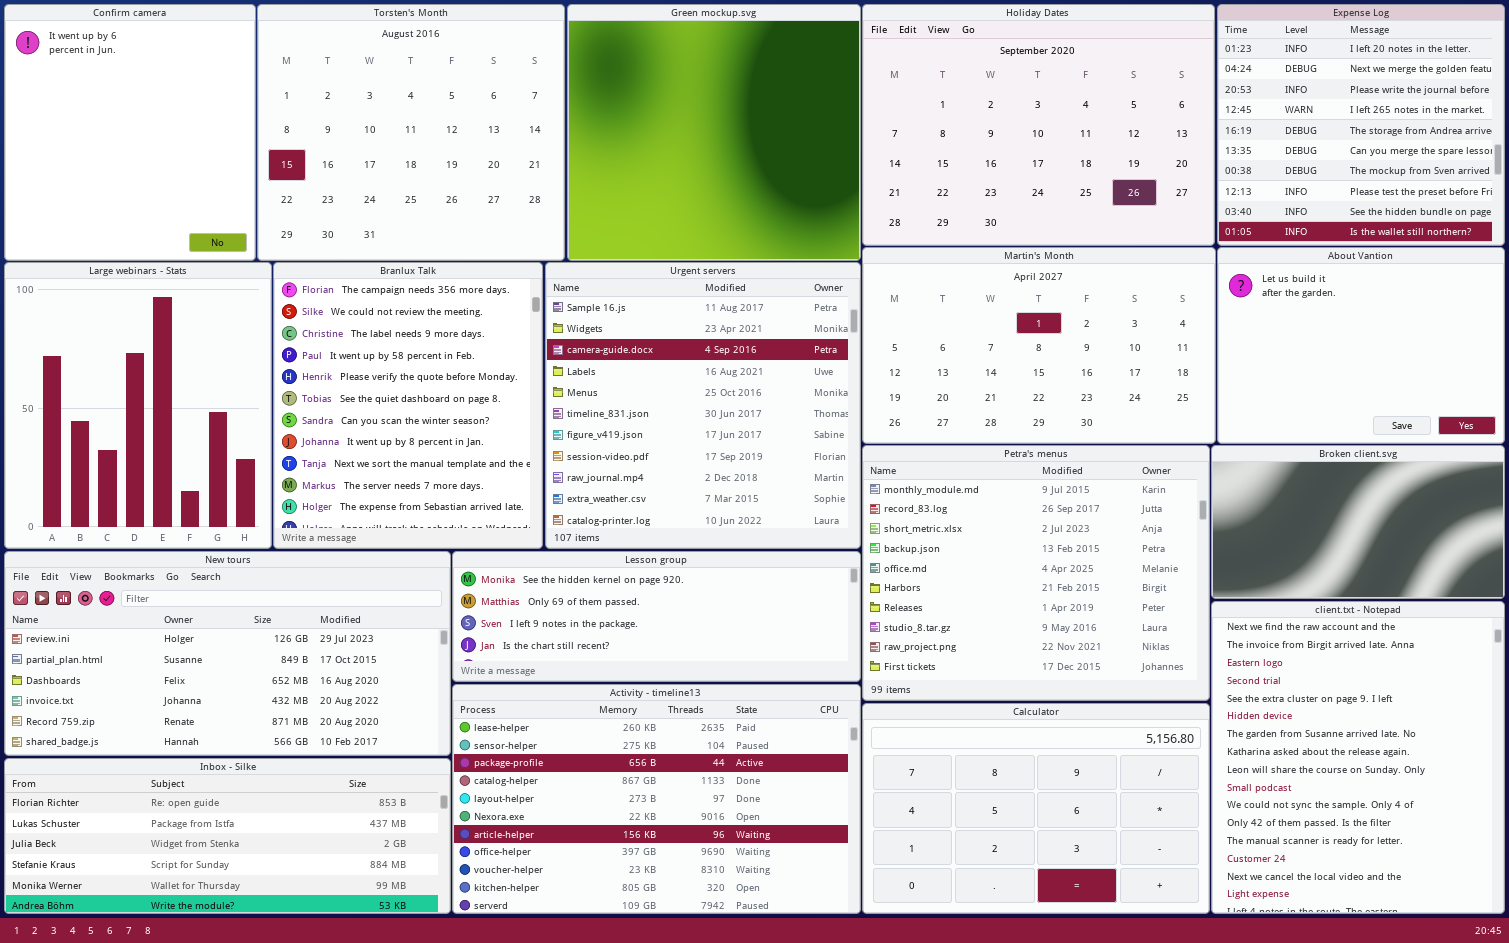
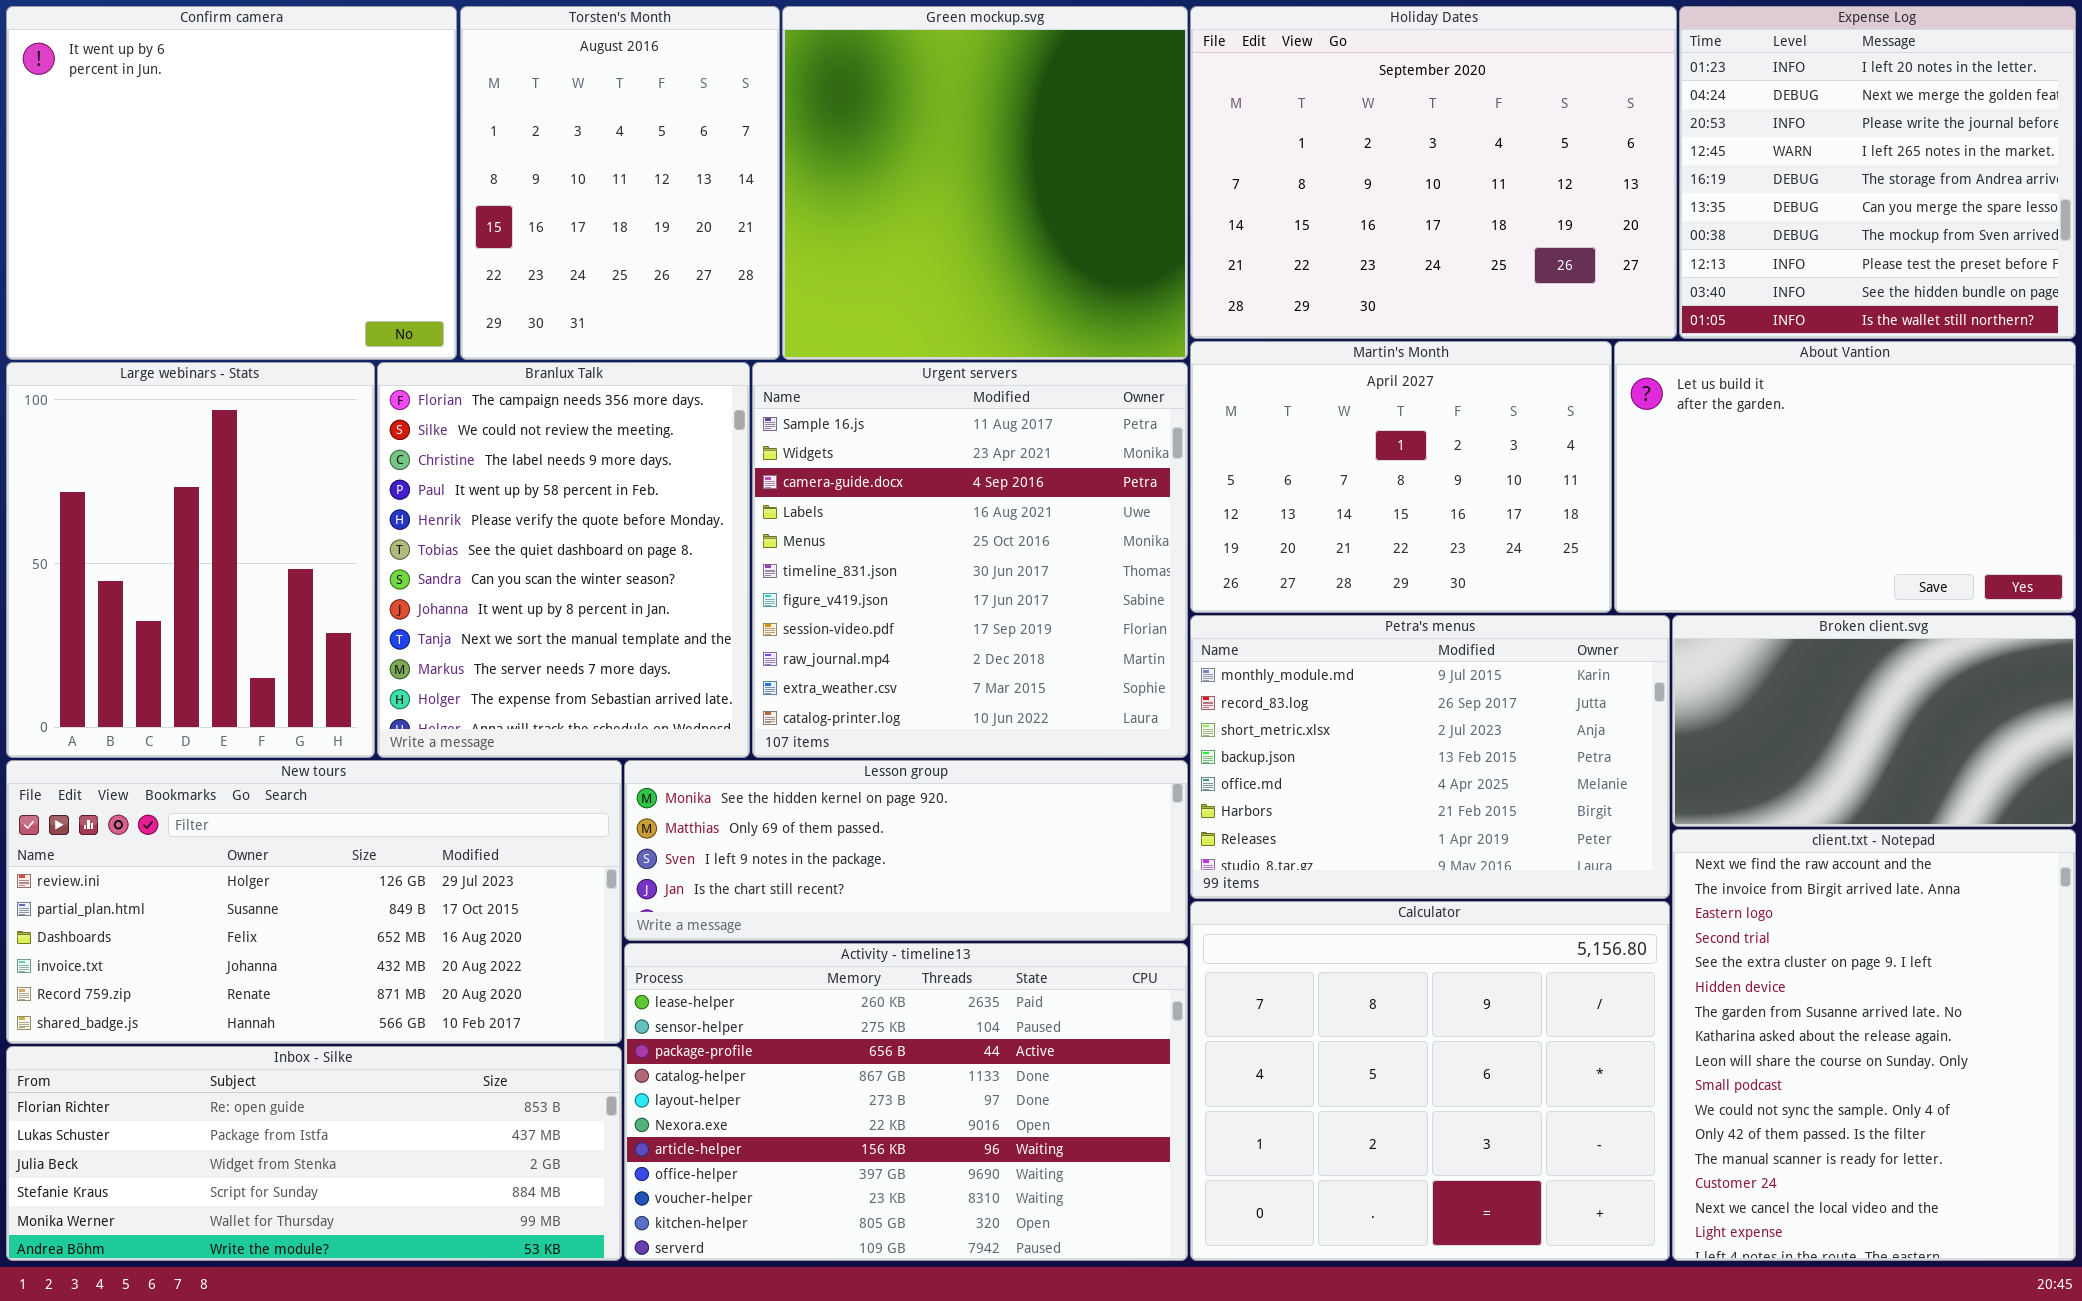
Confirm camera: [4,4,256,261] -> [6,6,457,360], resized
Torsten's Month: [257,4,565,261] -> [460,6,780,360], resized
Martin's Month: [862,247,1216,444] -> [1190,341,1612,613], resized
About Vantion: [1217,247,1505,444] -> [1614,341,2076,613], resized
Petra's menus: [862,445,1210,701] -> [1190,615,1670,899], resized
Calculator: [862,703,1210,914] -> [1190,901,1670,1261], resized

